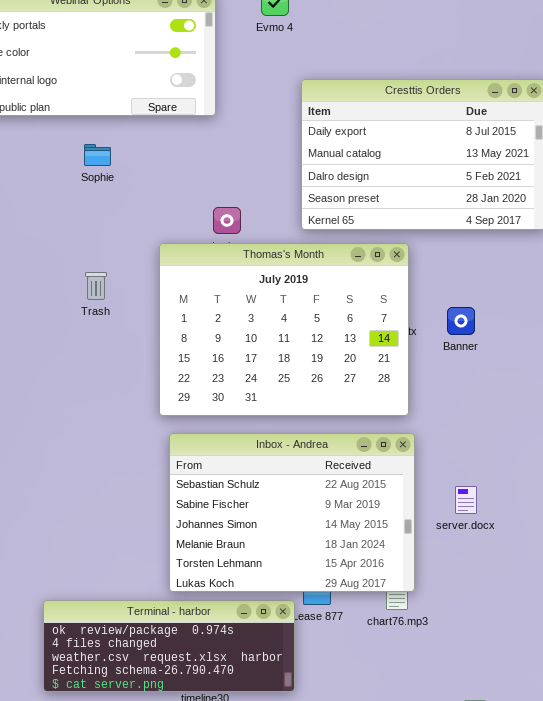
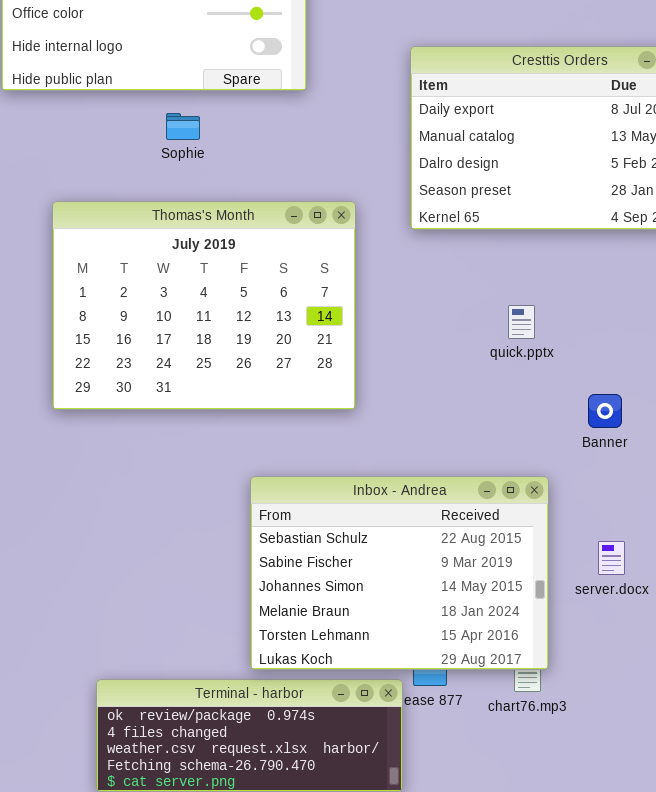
Sophie: [84,144,111,166] -> [166,113,200,140], moved
Thomas's Month: [159,243,409,416] -> [52,201,356,410], moved
Banner: [447,307,475,335] -> [588,394,622,428], moved

